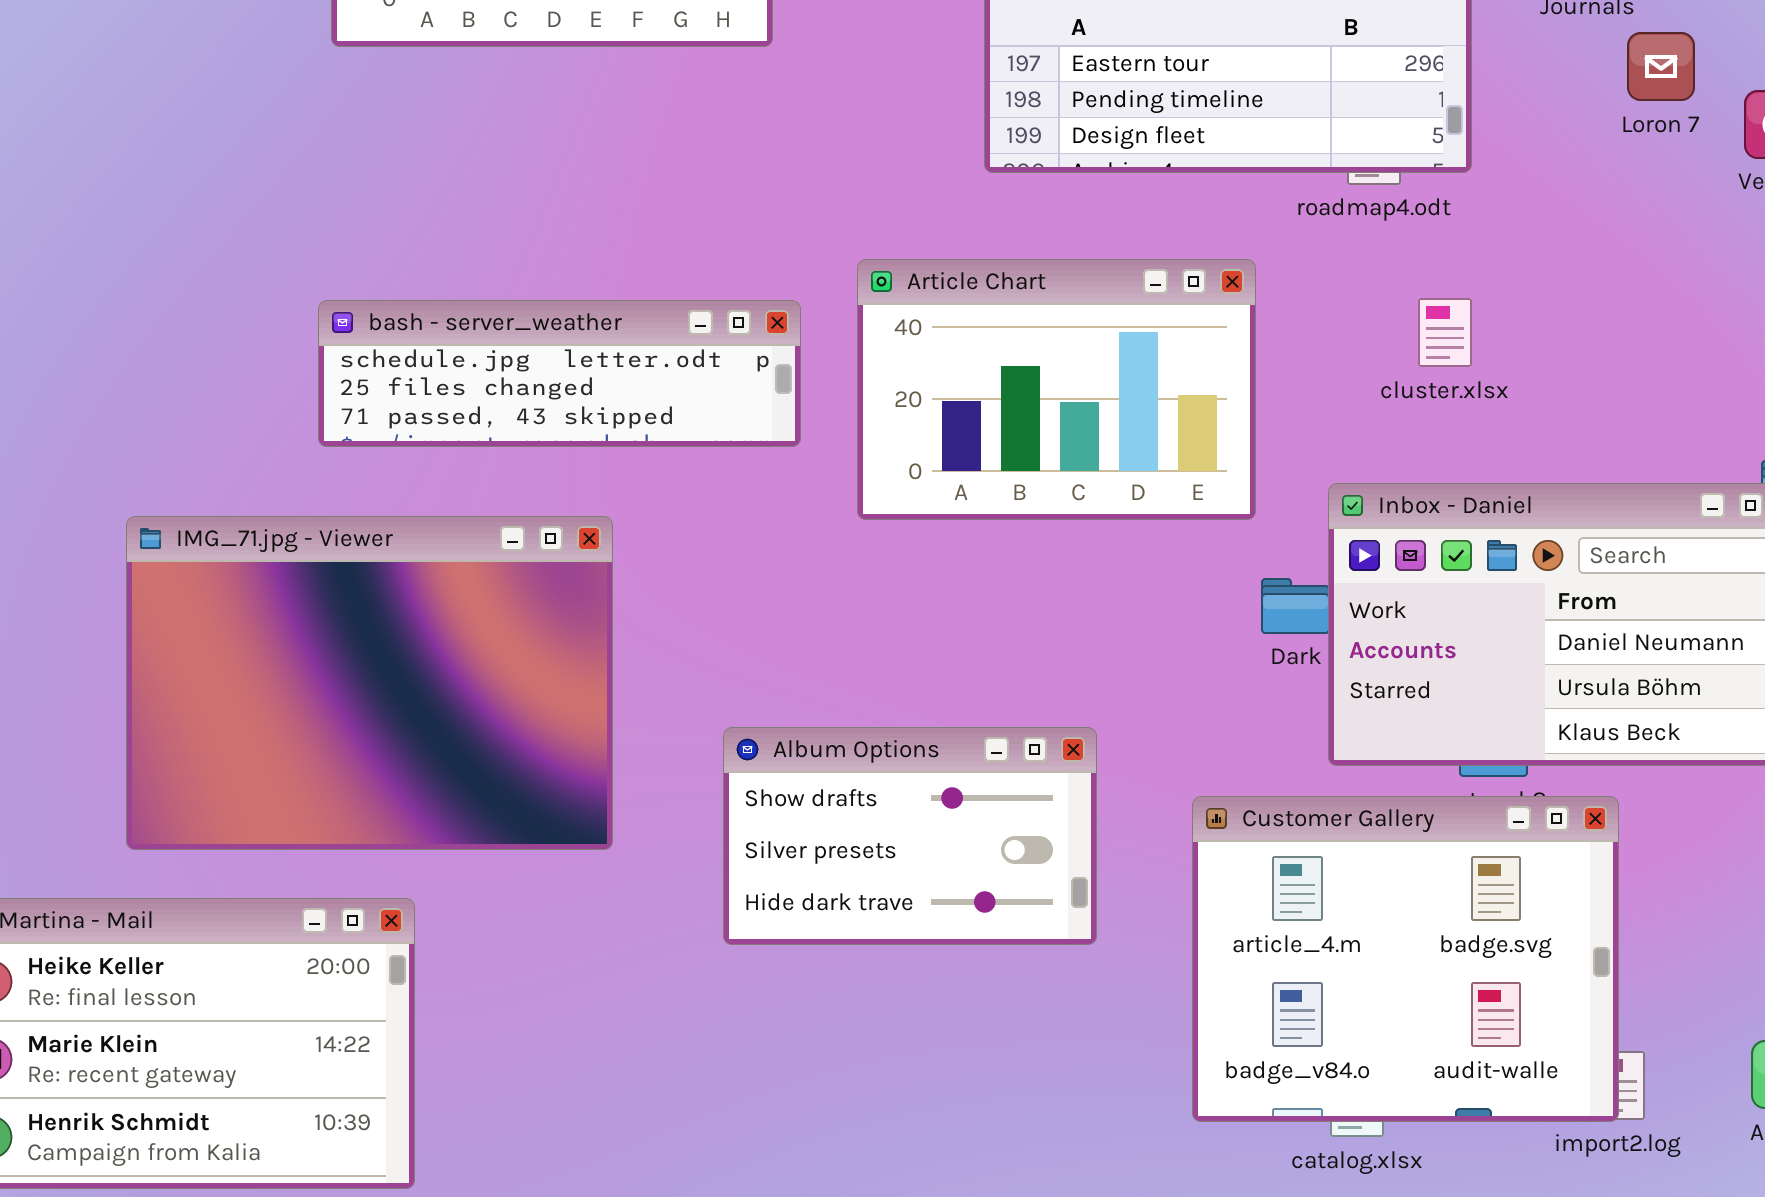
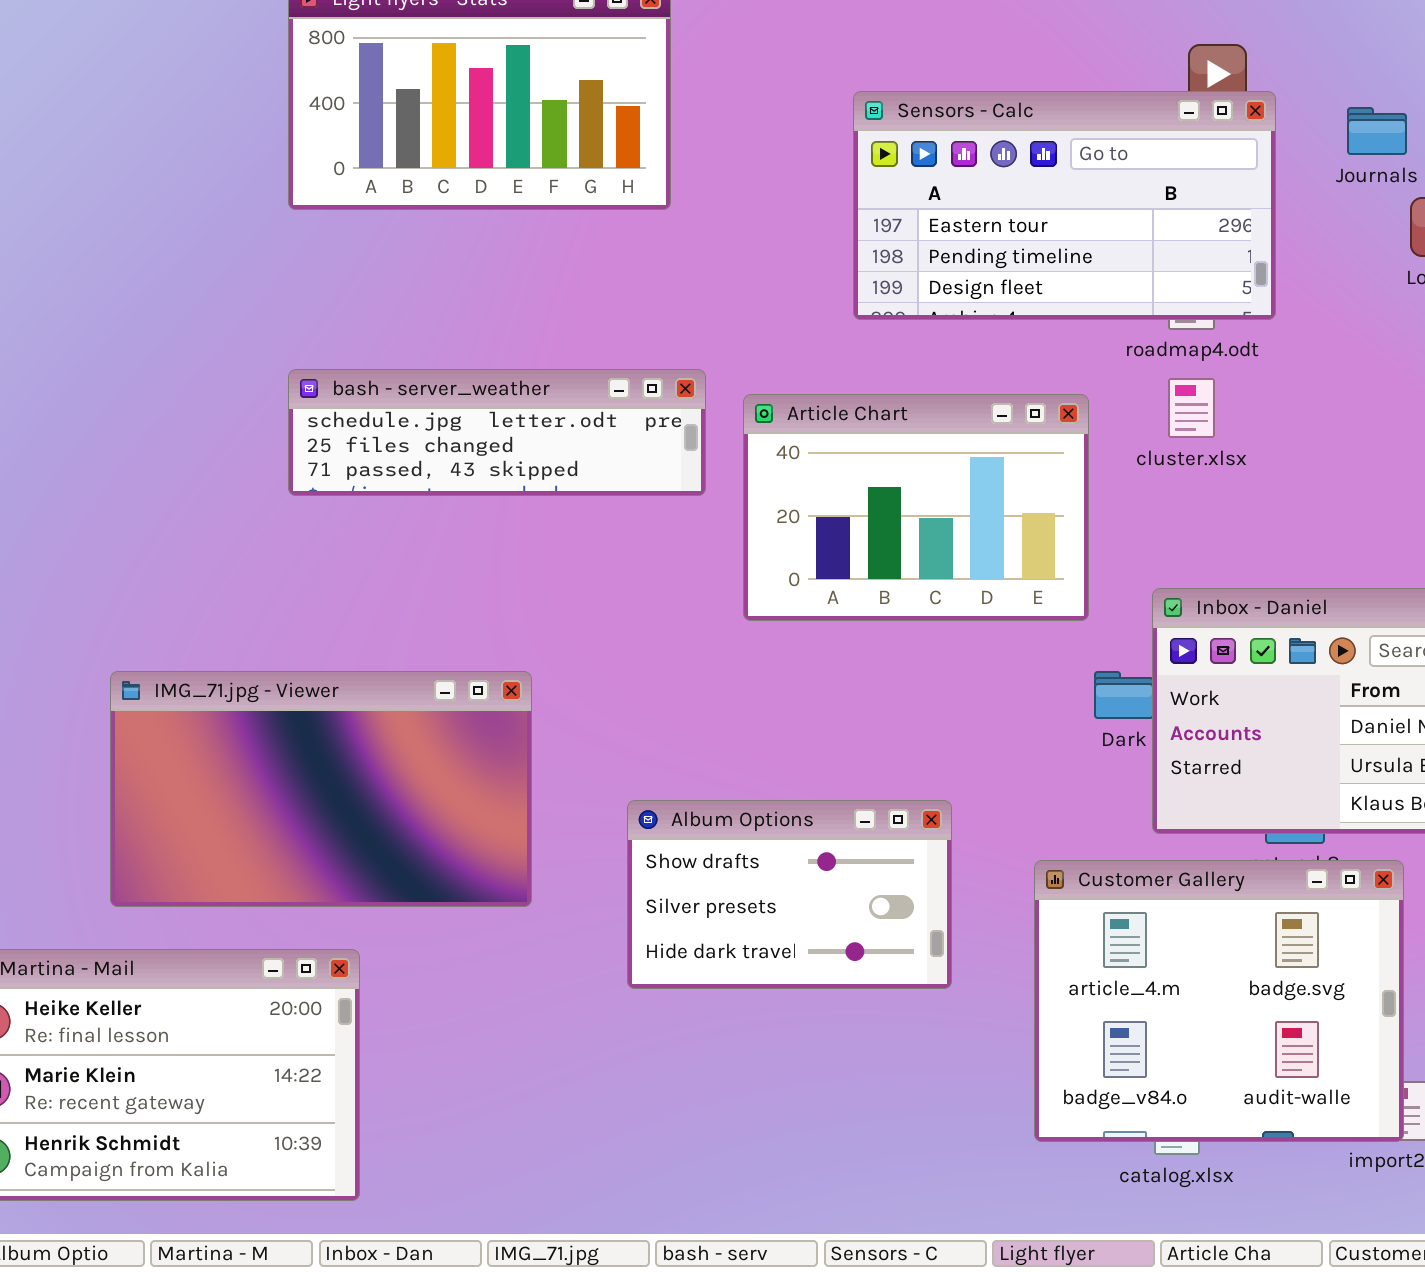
cluster.xlsx: [1418,298,1472,367] -> [1168,378,1215,438], moved
bash - server_weather: [318,300,801,447] -> [288,369,706,496], moved
IMG_71.jpg - Viewer: [126,516,613,850] -> [110,671,532,907], resized

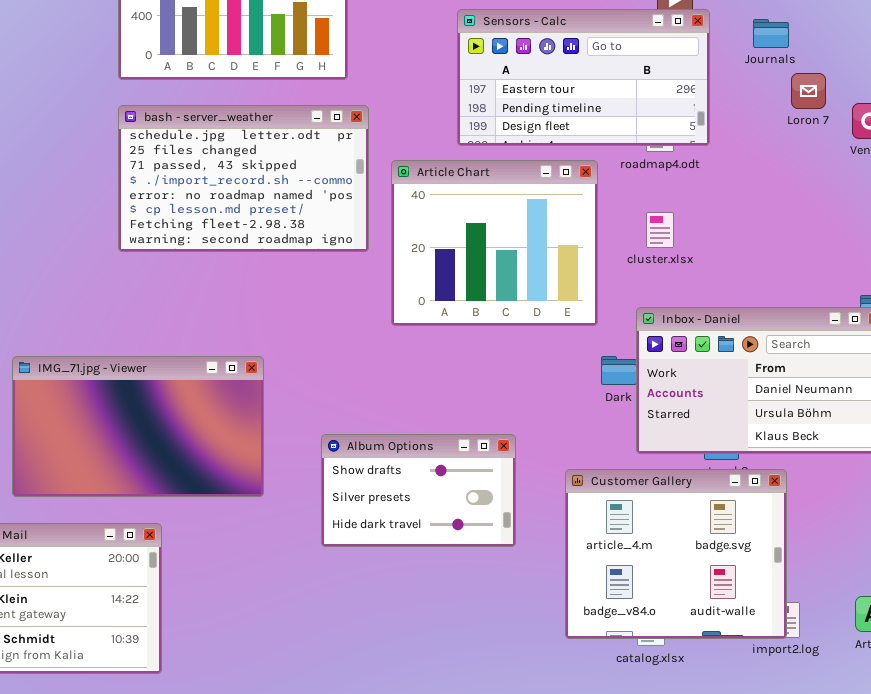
bash - server_weather: [288,369,706,496] -> [118,105,369,252], resized
cluster.xlsx: [1168,378,1215,438] -> [646,212,674,248], moved
Article Chart: [743,394,1089,621] -> [391,160,598,326], resized

